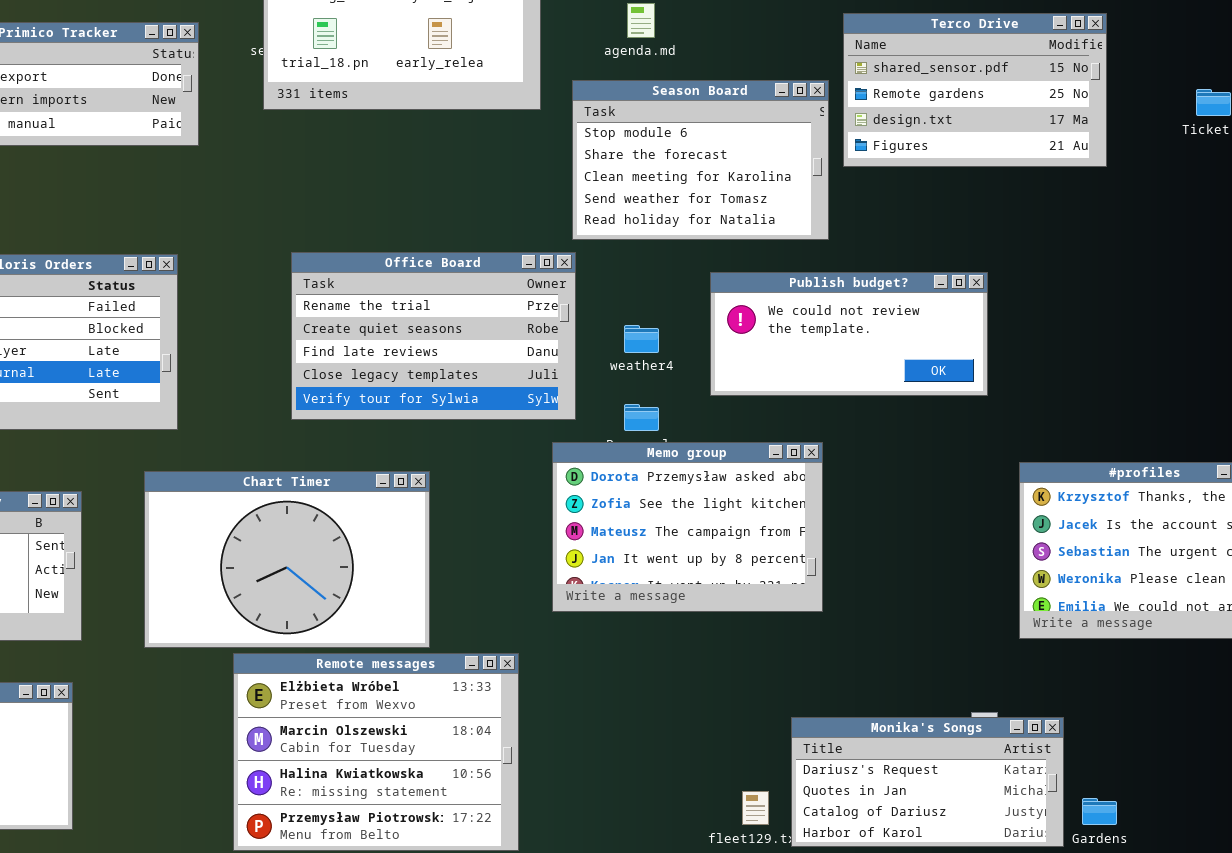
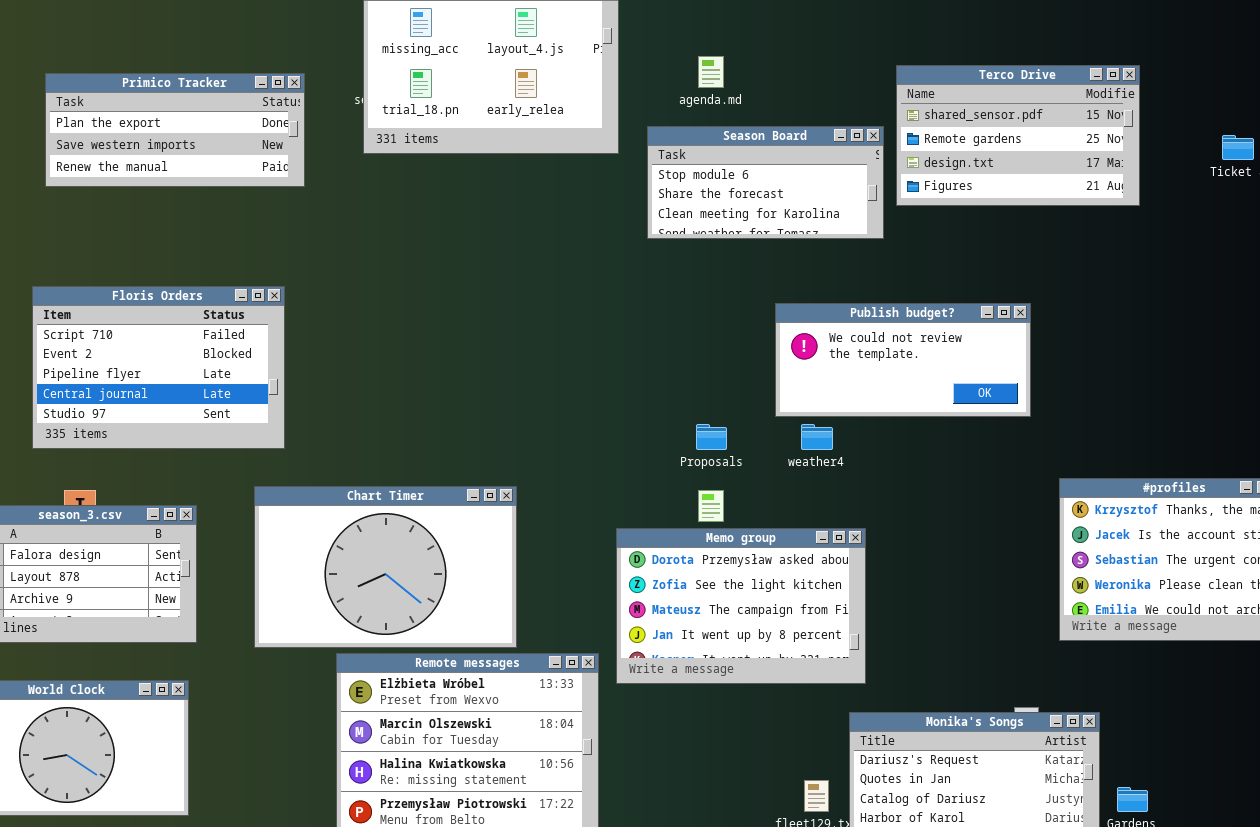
Season Board: [572,80,829,240] -> [647,126,884,239], resized
Office Board: [291,252,576,420] -> none, closed
weather4: [624,325,659,353] -> [801,424,833,450], moved
Memo group: [552,442,823,612] -> [616,528,866,684], moved

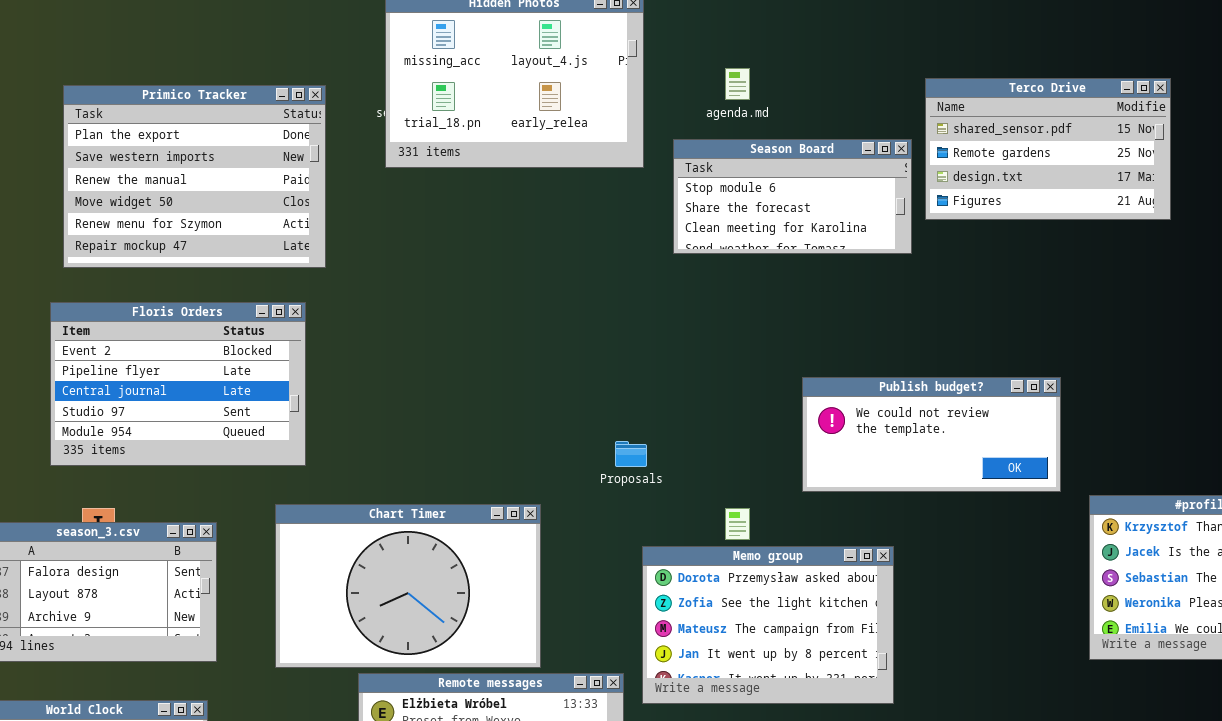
Primico Tracker: [45,73,305,187] -> [63,85,326,268], resized
Floris Orders: [32,286,285,449] -> [50,302,306,466], scrolled down 1 row
Publish budget?: [775,303,1031,417] -> [802,377,1061,492], moved
Proposals: [696,424,727,450] -> [615,441,647,467], moved

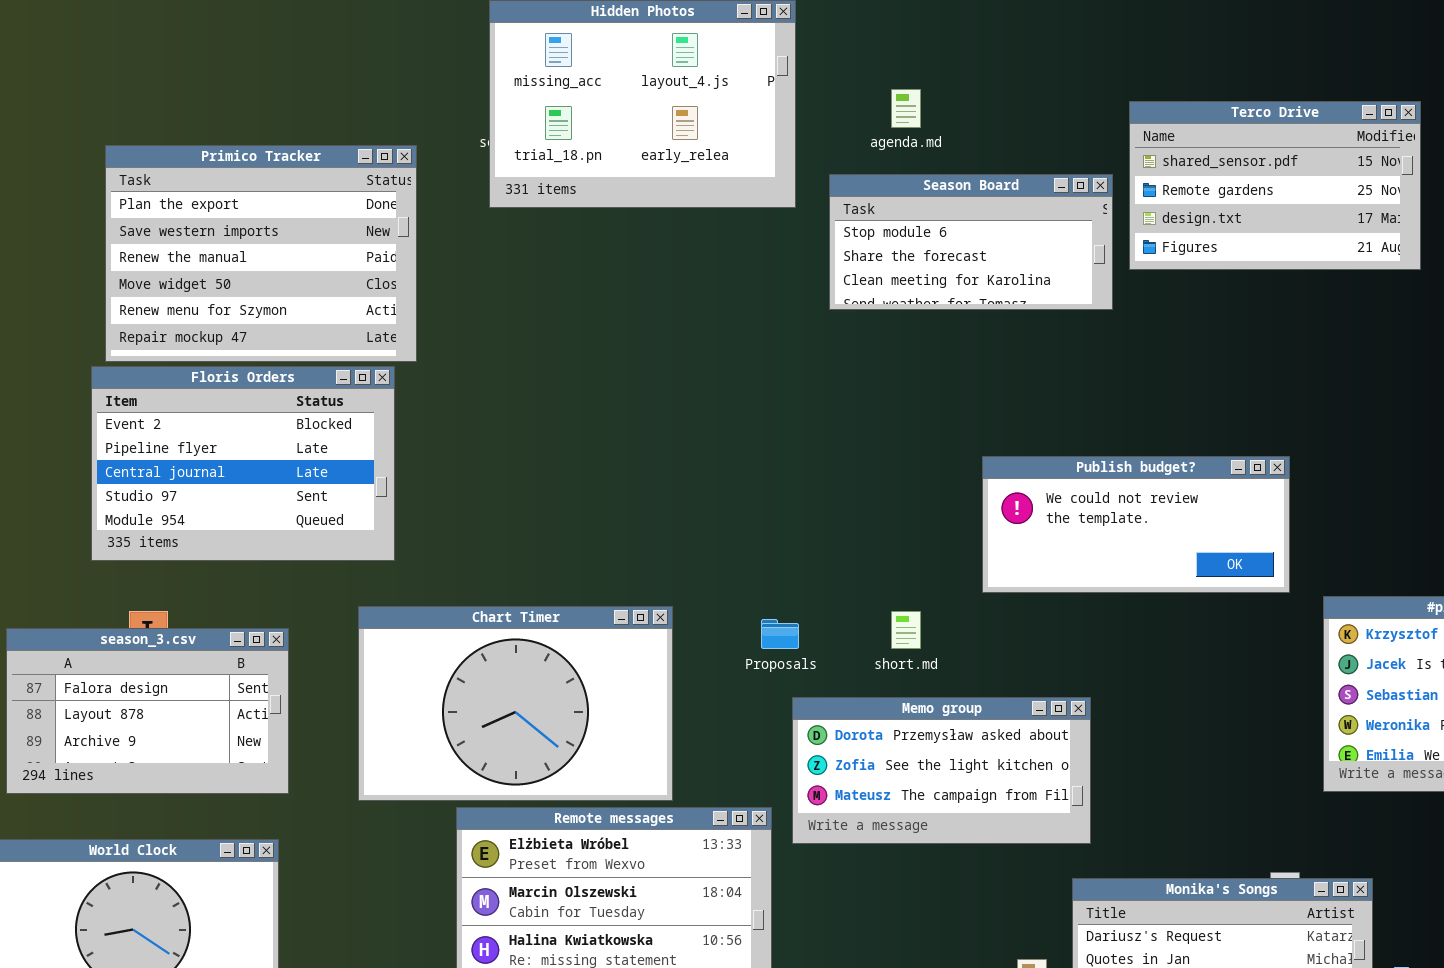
Primico Tracker: [63,85,326,268] -> [105,145,417,362], moved
Proposals: [615,441,647,467] -> [761,619,799,649], moved
Memo group: [642,546,894,704] -> [792,697,1091,844], resized

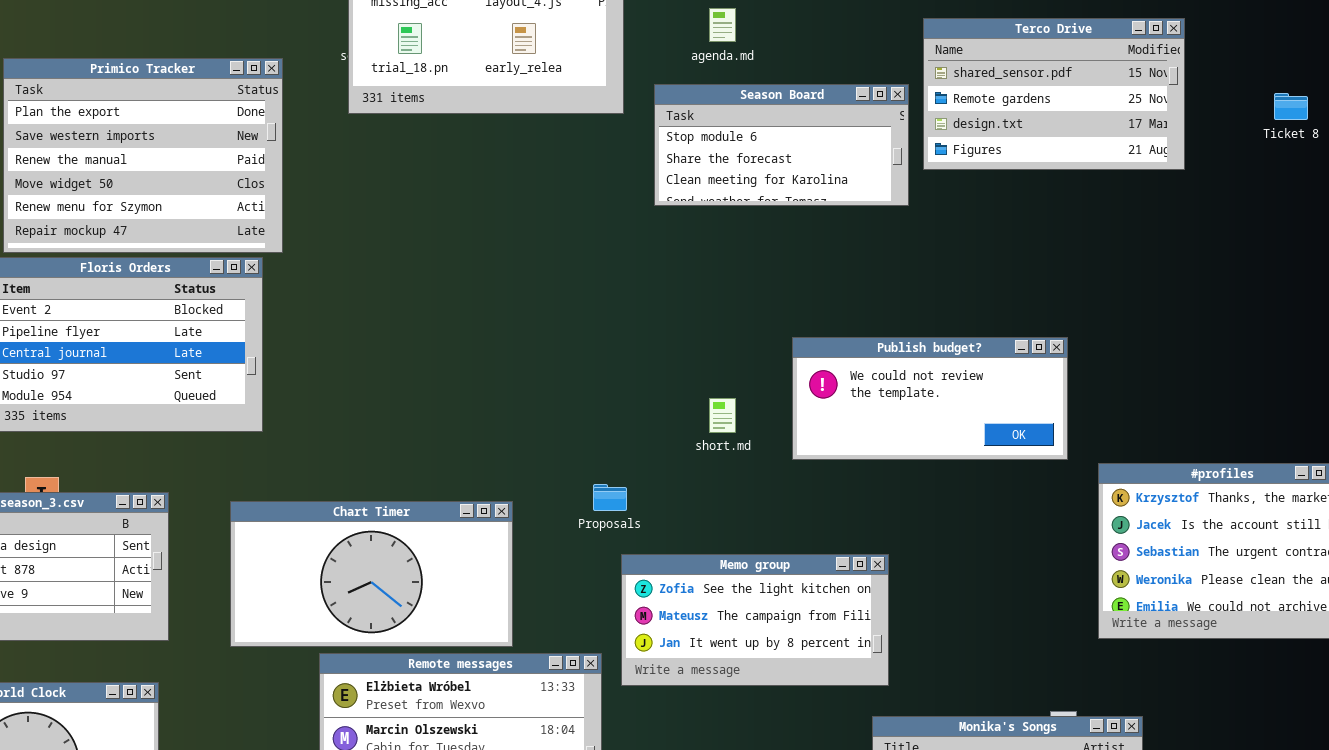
Chart Timer: [358,606,673,801] -> [230,501,513,647], resized
short.md: [891,611,921,649] -> [709,398,736,433], moved
Memo group: [792,697,1091,844] -> [621,554,889,686], scrolled down 1 row

